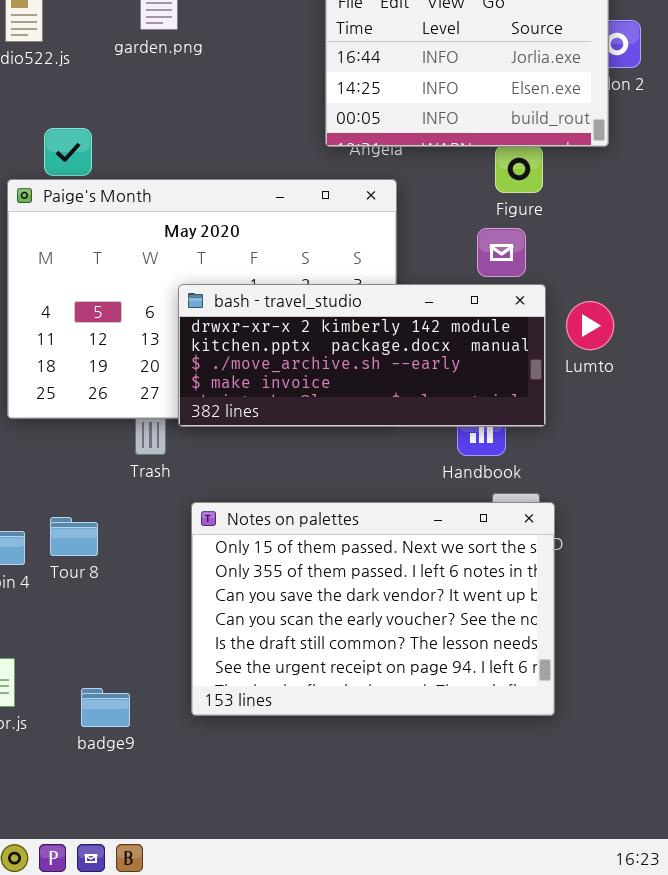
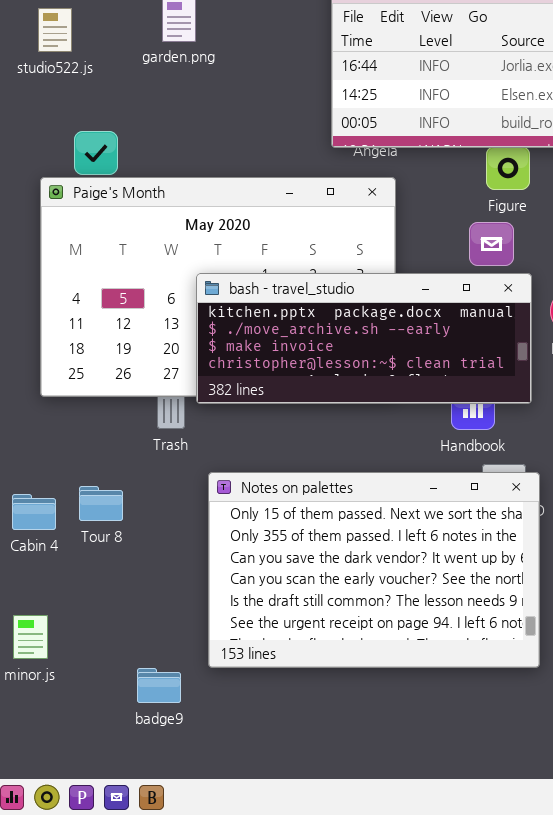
bash - travel_studio: [178,284,546,427] -> [196,273,532,404], scrolled down 1 row
badge9: [81,688,130,727] -> [137,668,181,703], moved

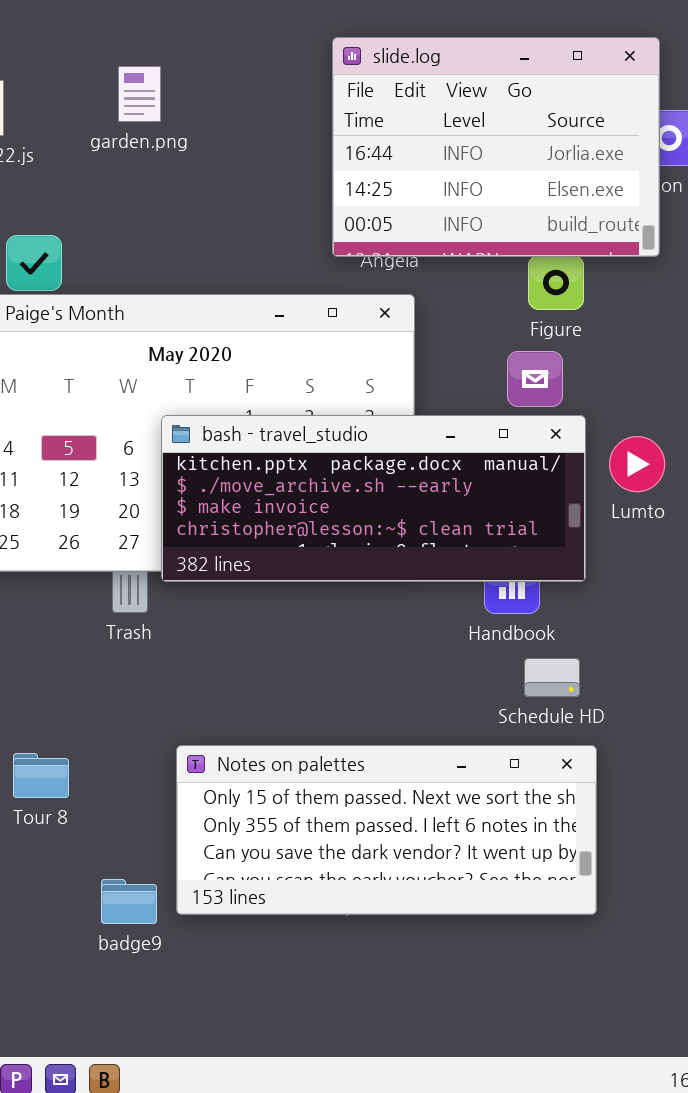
Notes on palettes: [208,472,540,668] -> [176,745,597,915], resized
Tour 8: [79,486,123,521] -> [13,753,69,798], moved
badge9: [137,668,181,703] -> [101,879,157,924], moved

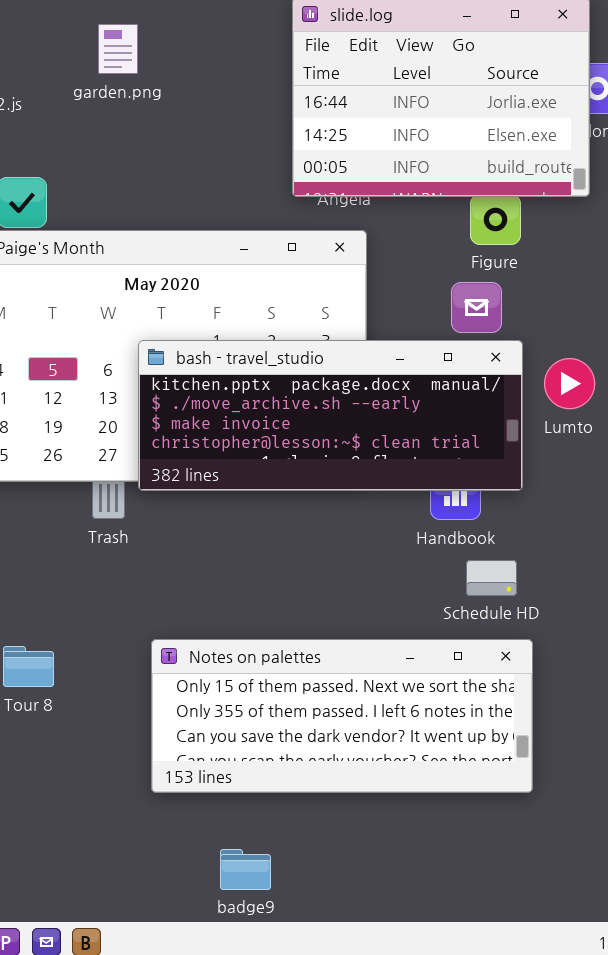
badge9: [101,879,157,924] -> [220,849,271,890], moved

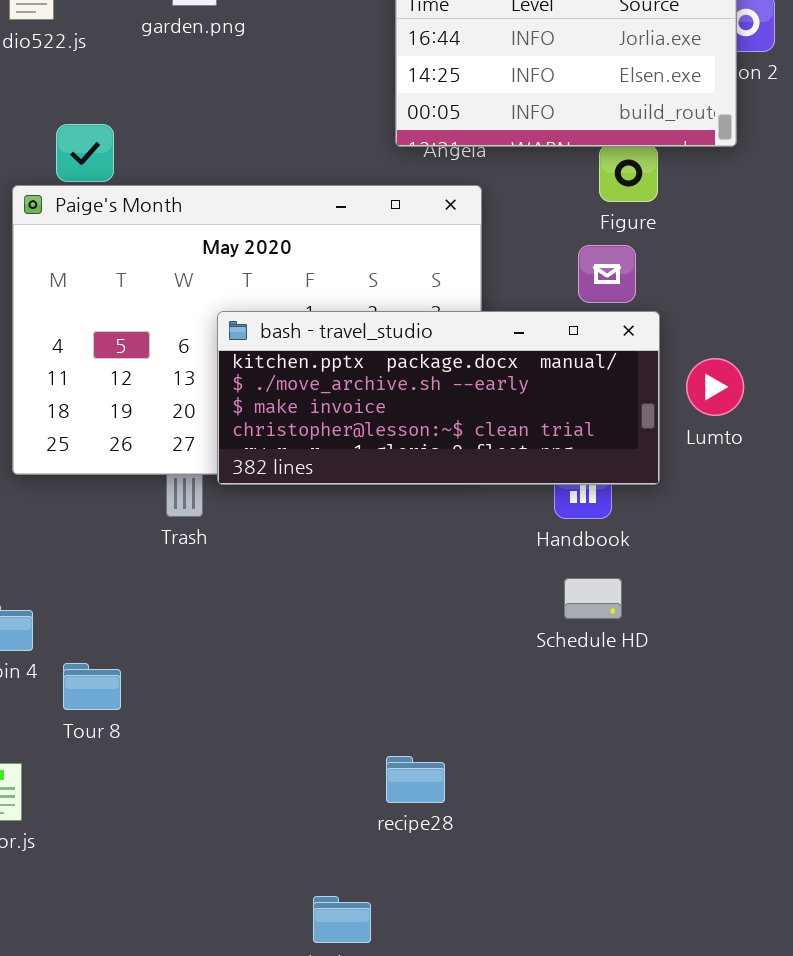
Lumto: [544,358,595,409] -> [686,358,744,416], moved
Schedule HD: [466,560,517,596] -> [564,578,622,619], moved
Notes on palettes: [151,639,533,793] -> none, closed

